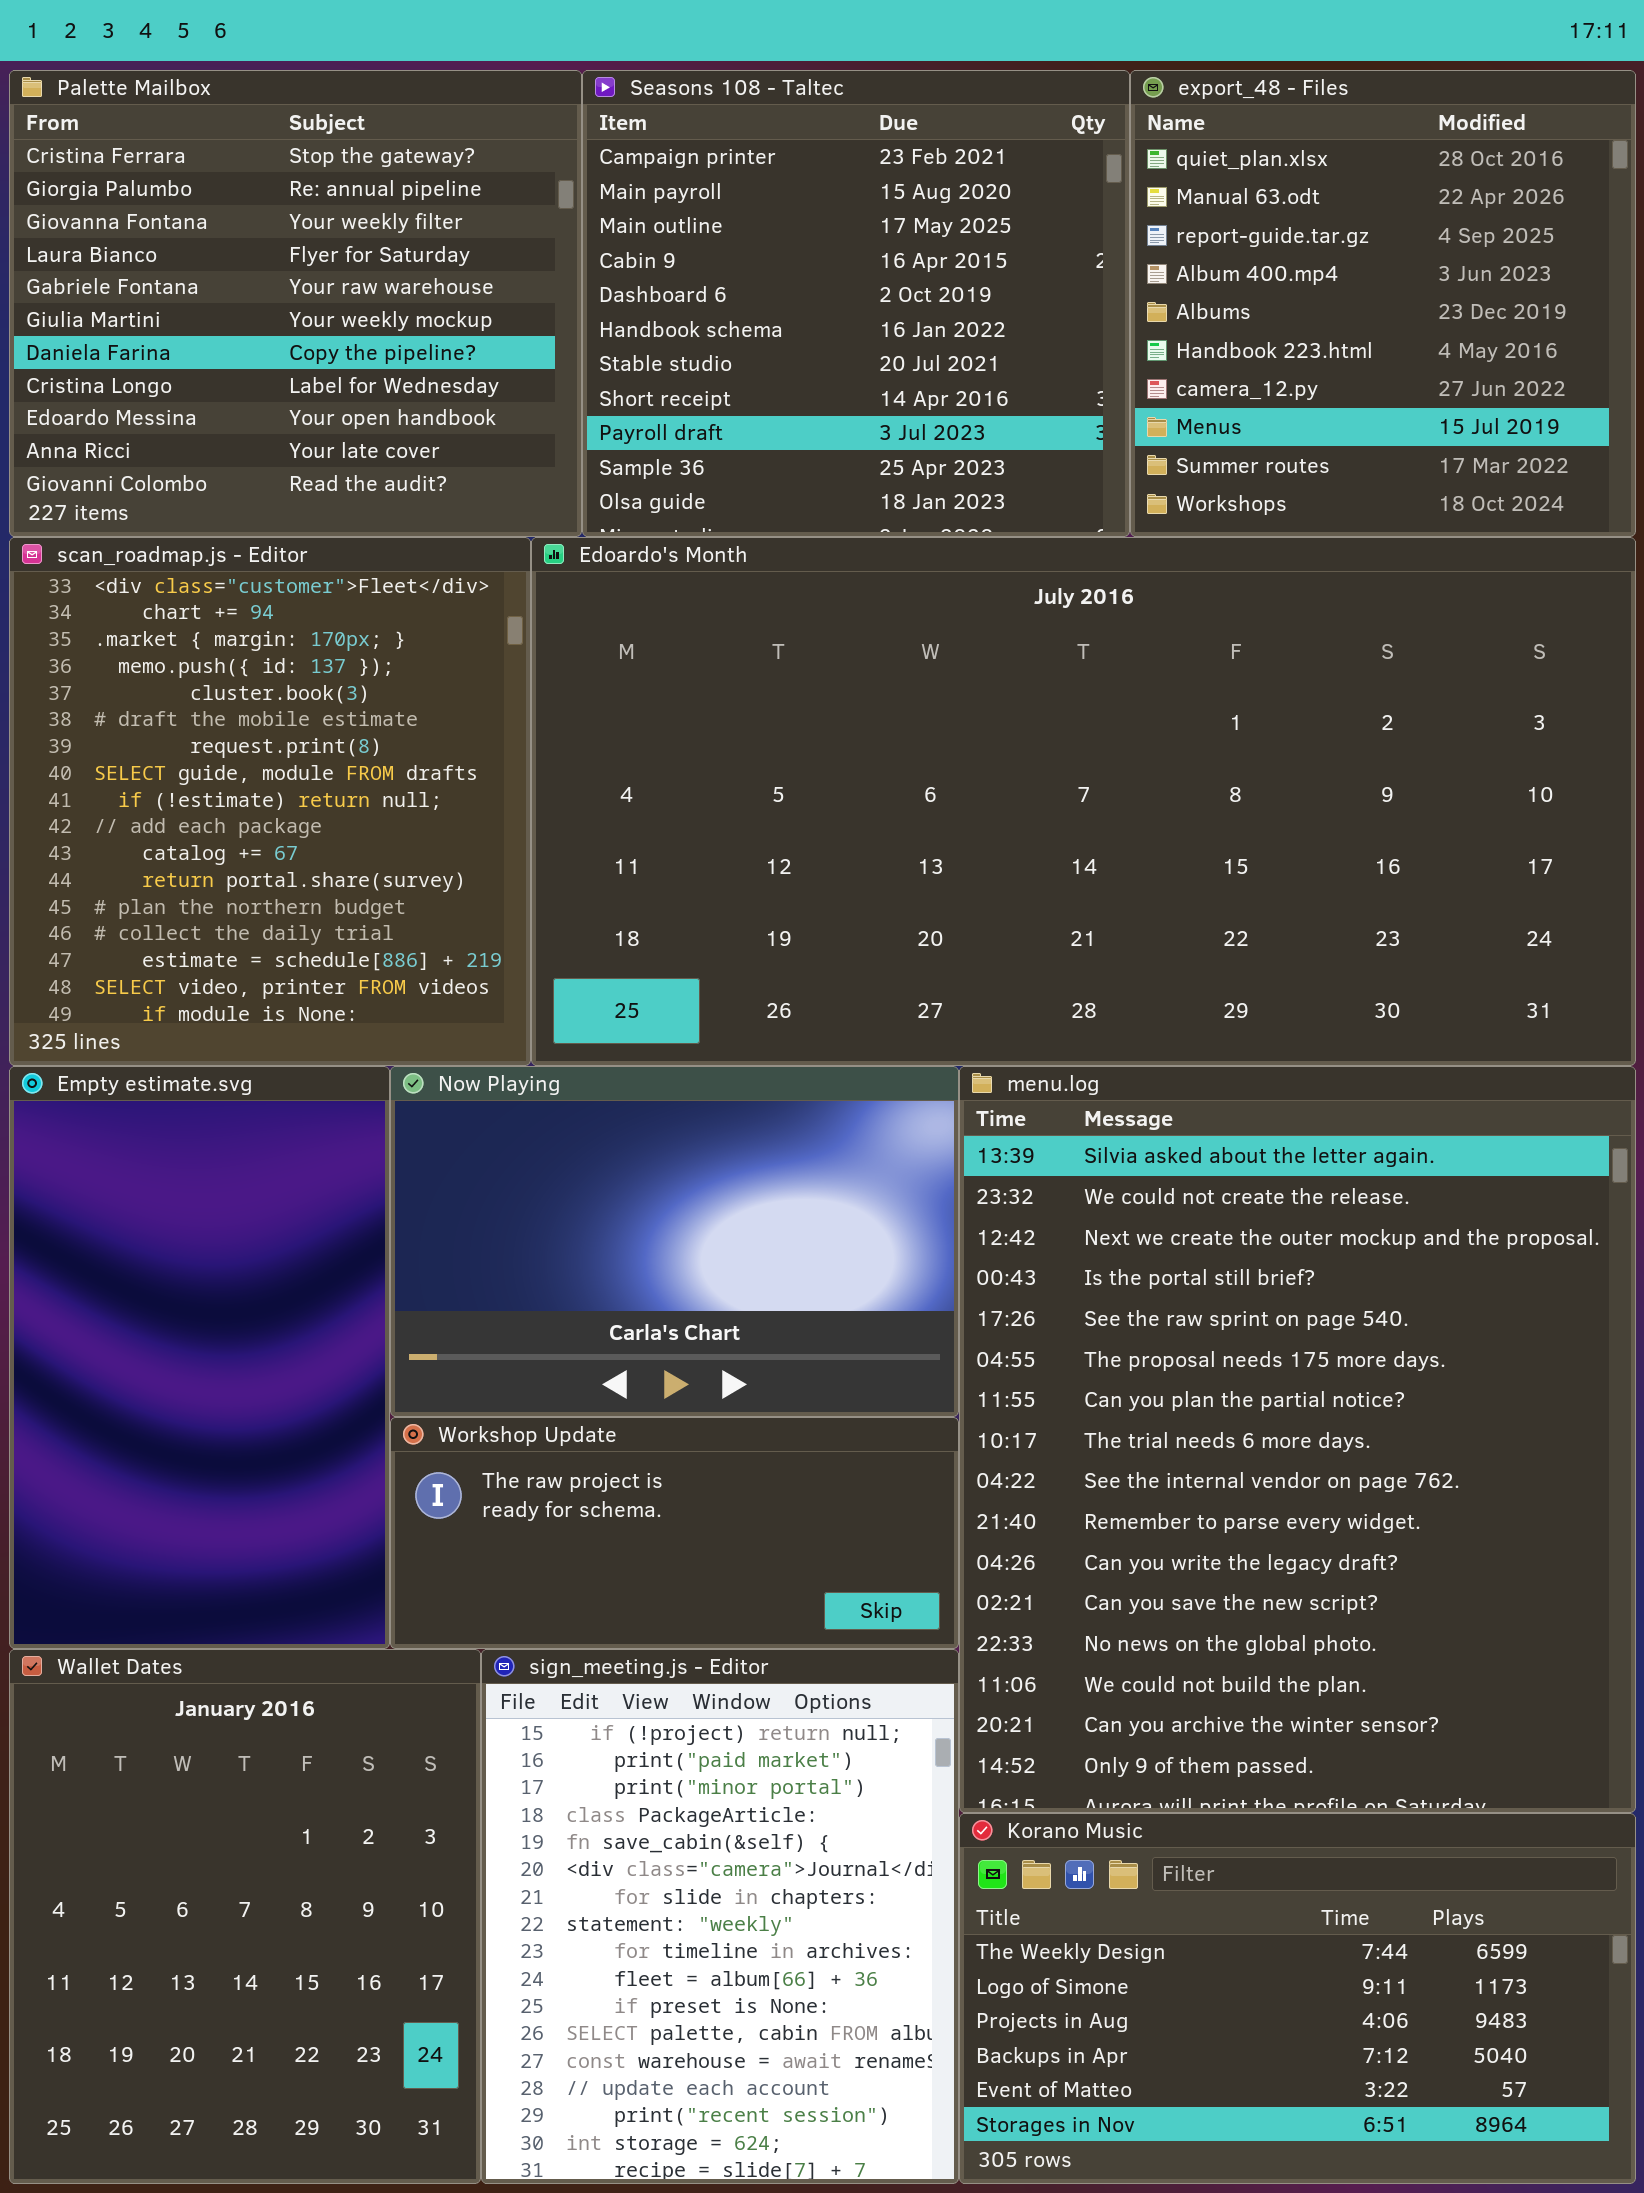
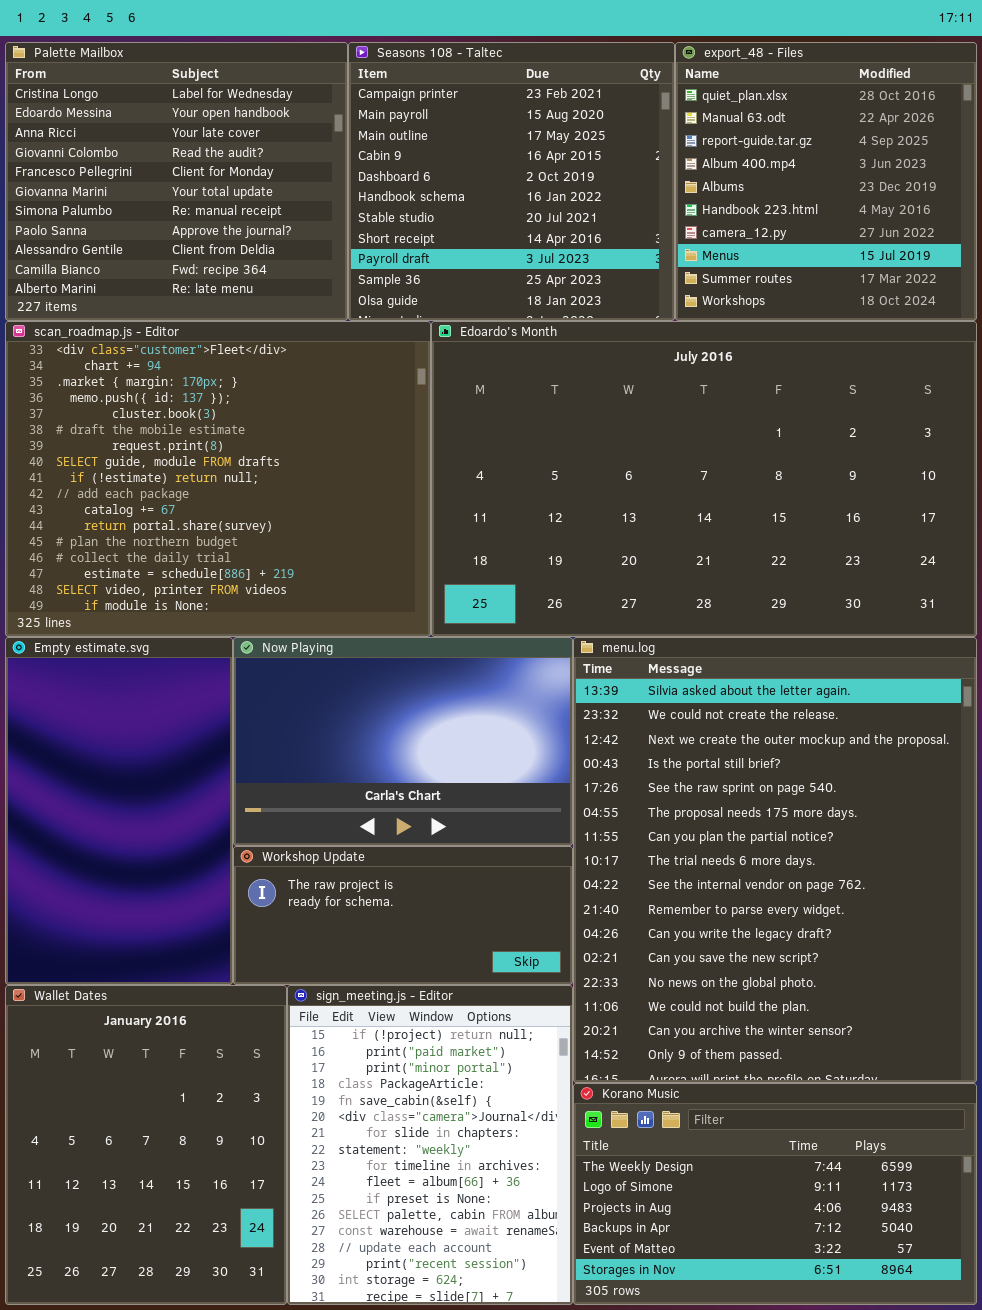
Palette Mailbox: [9,70,582,537] -> [5,42,348,321], scrolled down 7 rows
scan_roadmap.js - Editor: [9,537,531,1066] -> [5,321,431,637], resized
Edoardo's Month: [531,537,1636,1066] -> [431,321,977,637], resized

